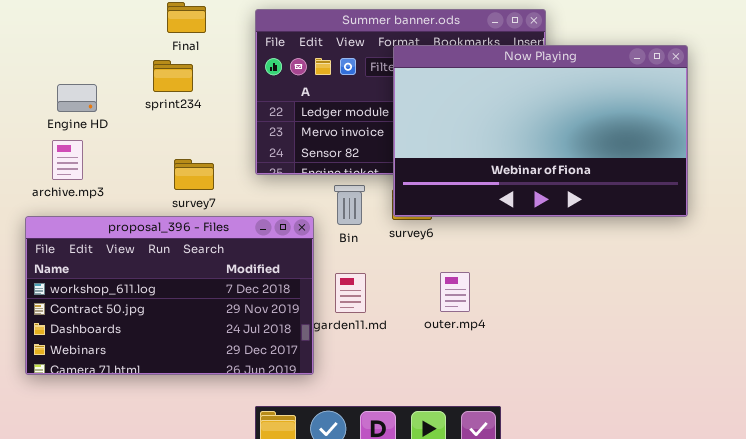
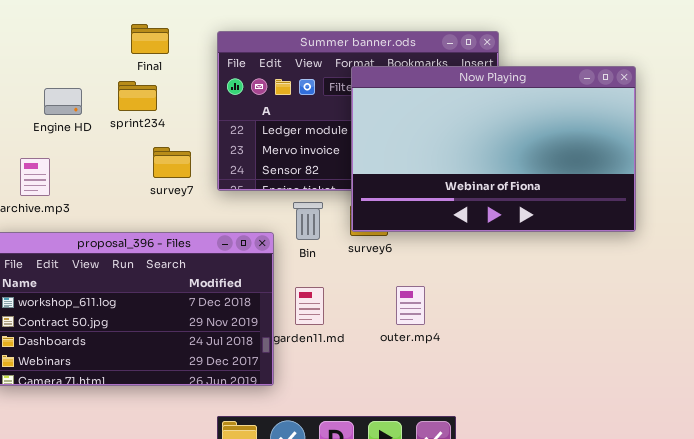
Engine HD: [57,84,97,112] -> [44,88,82,115], moved
survey7: [174,159,214,190] -> [153,147,191,178], moved

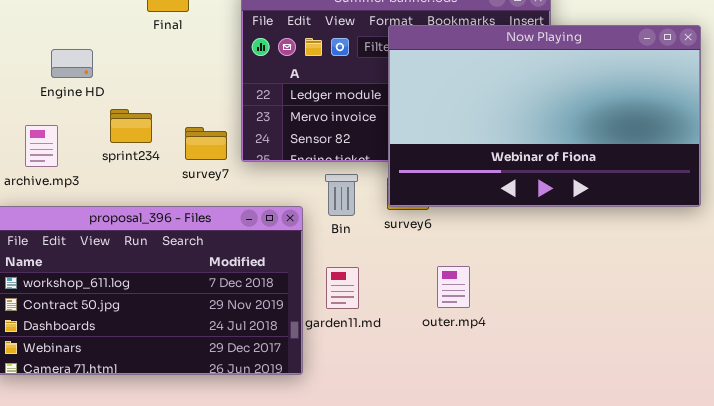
sprint234: [118,81,157,111] -> [110,109,152,143], moved
survey7: [153,147,191,178] -> [185,127,227,160], moved

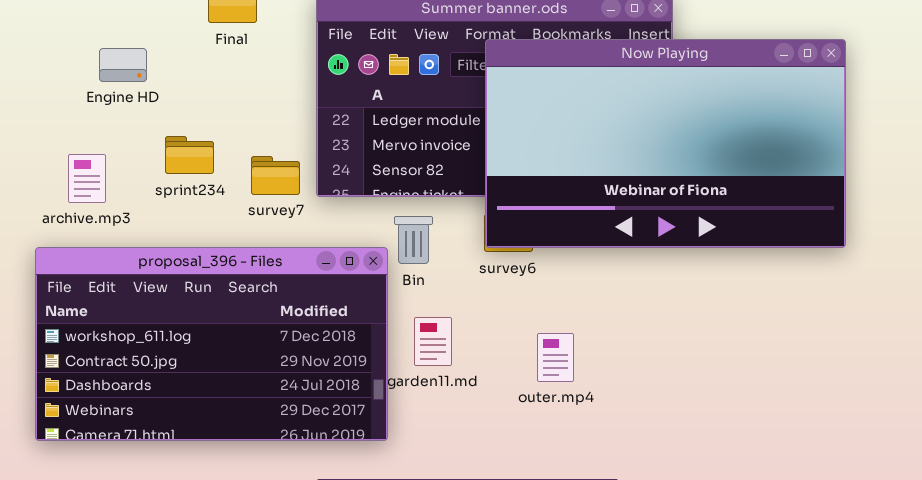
Engine HD: [51,49,93,78] -> [99,48,147,82], moved
Bin: [325,174,358,216] -> [394,216,433,264], moved
outer.mp4: [437,266,470,308] -> [537,333,574,382], moved

